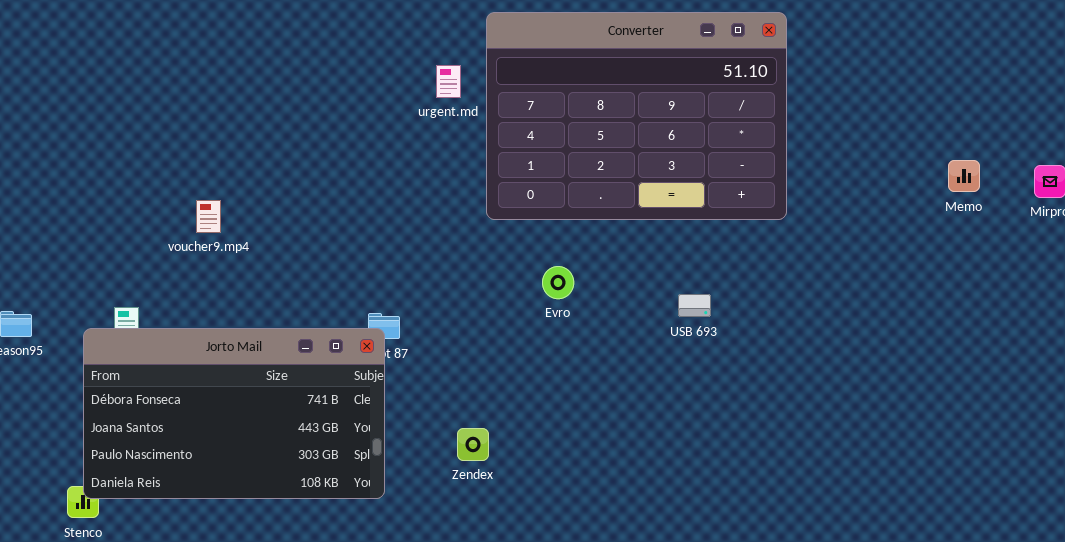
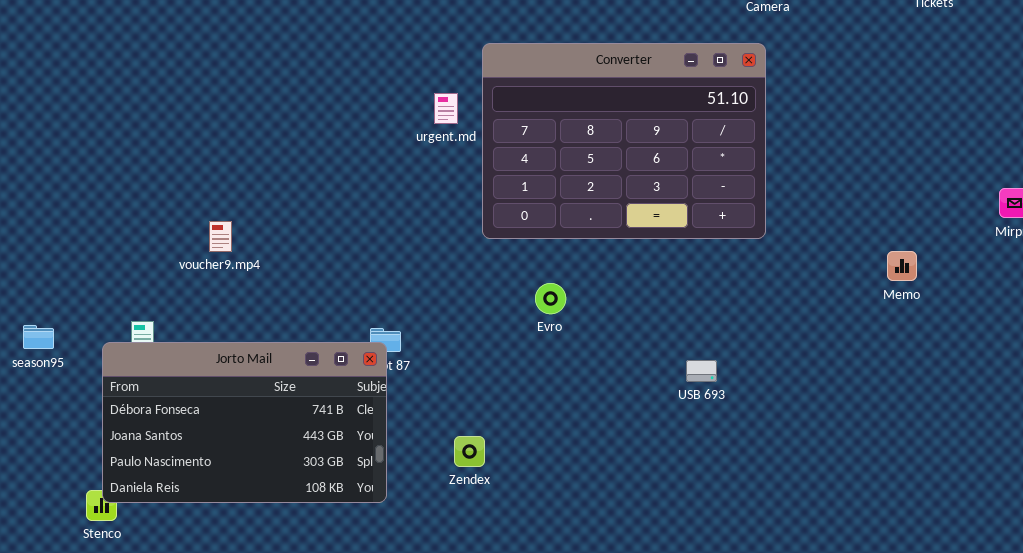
Memo: [948,160,980,192] -> [887,251,917,281], moved
USB 693: [678,294,711,317] -> [686,360,717,382], moved

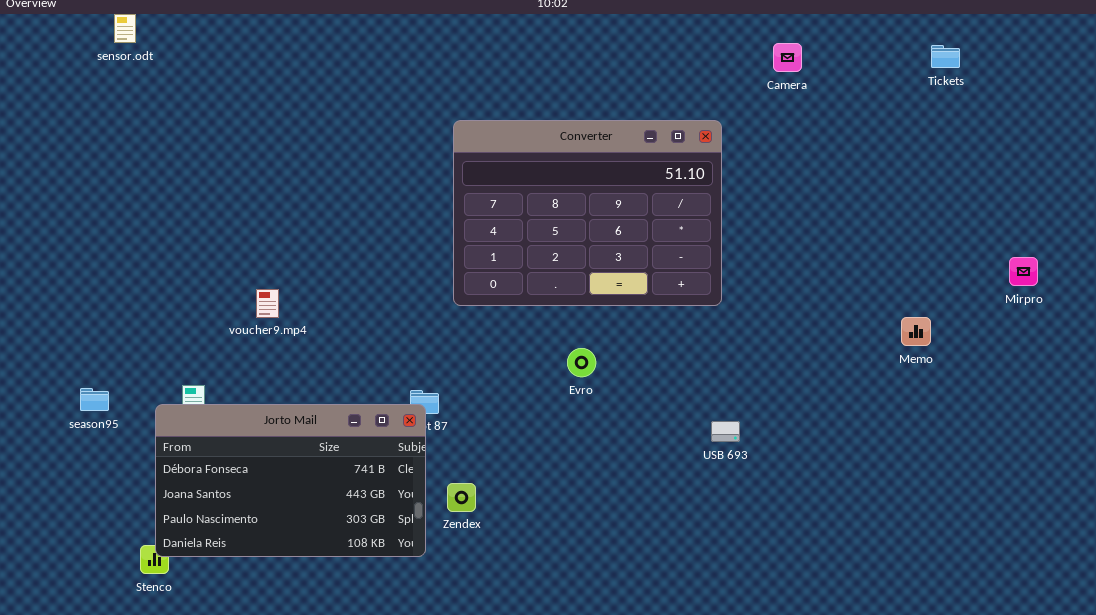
Converter: [482,43,766,239] -> [453,120,722,306], moved
Zendex: [454,436,485,467] -> [447,483,476,512], moved

